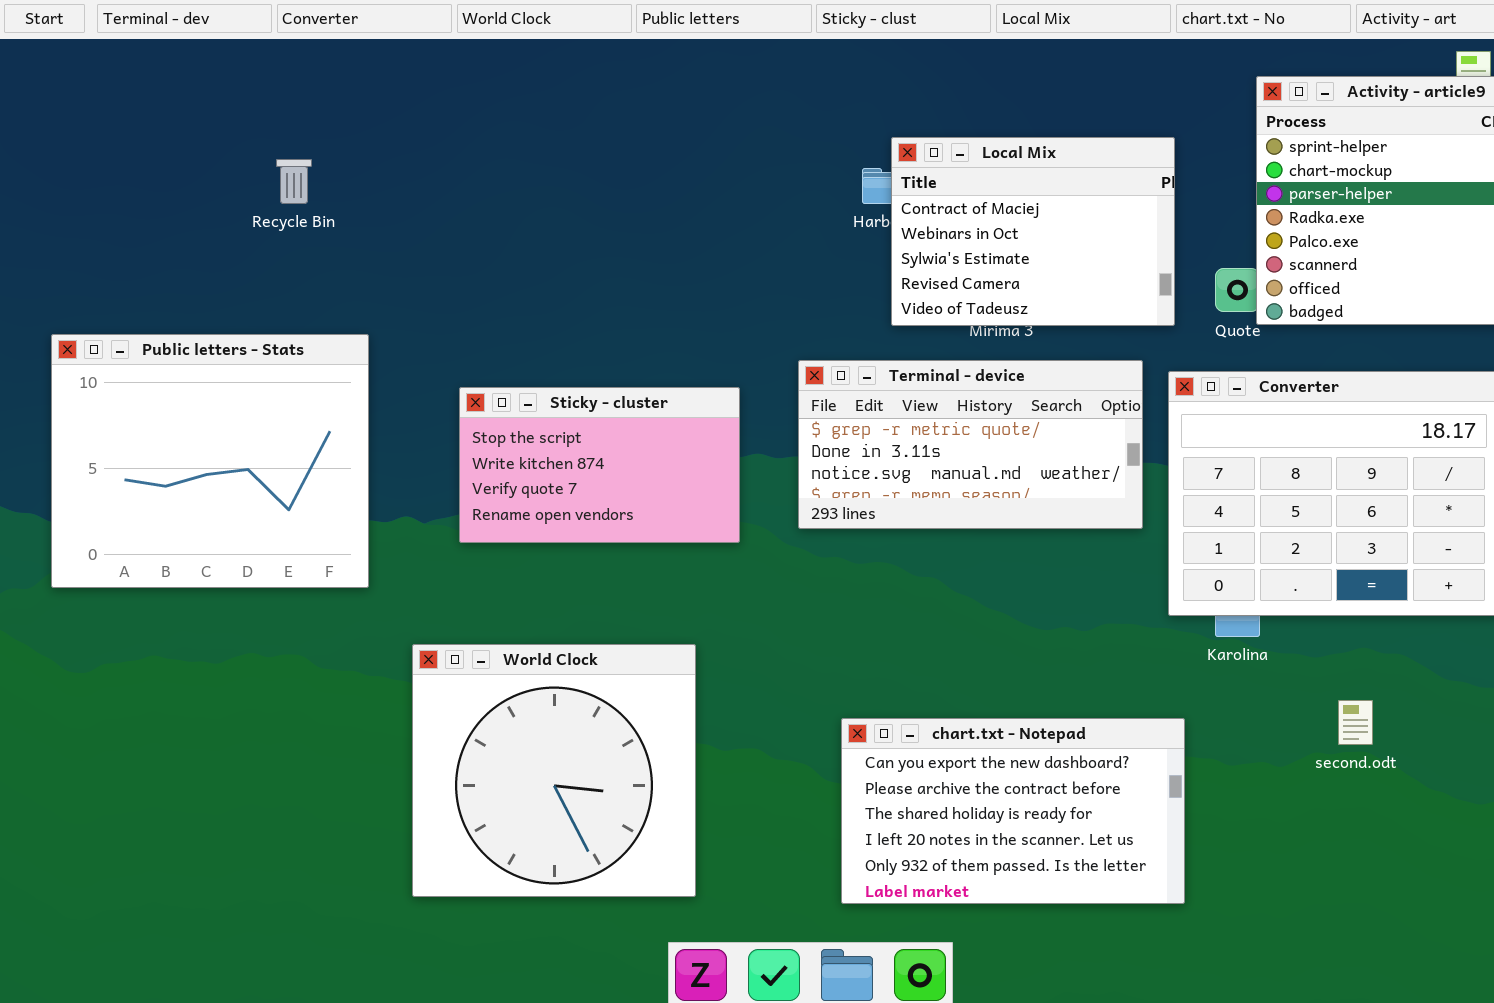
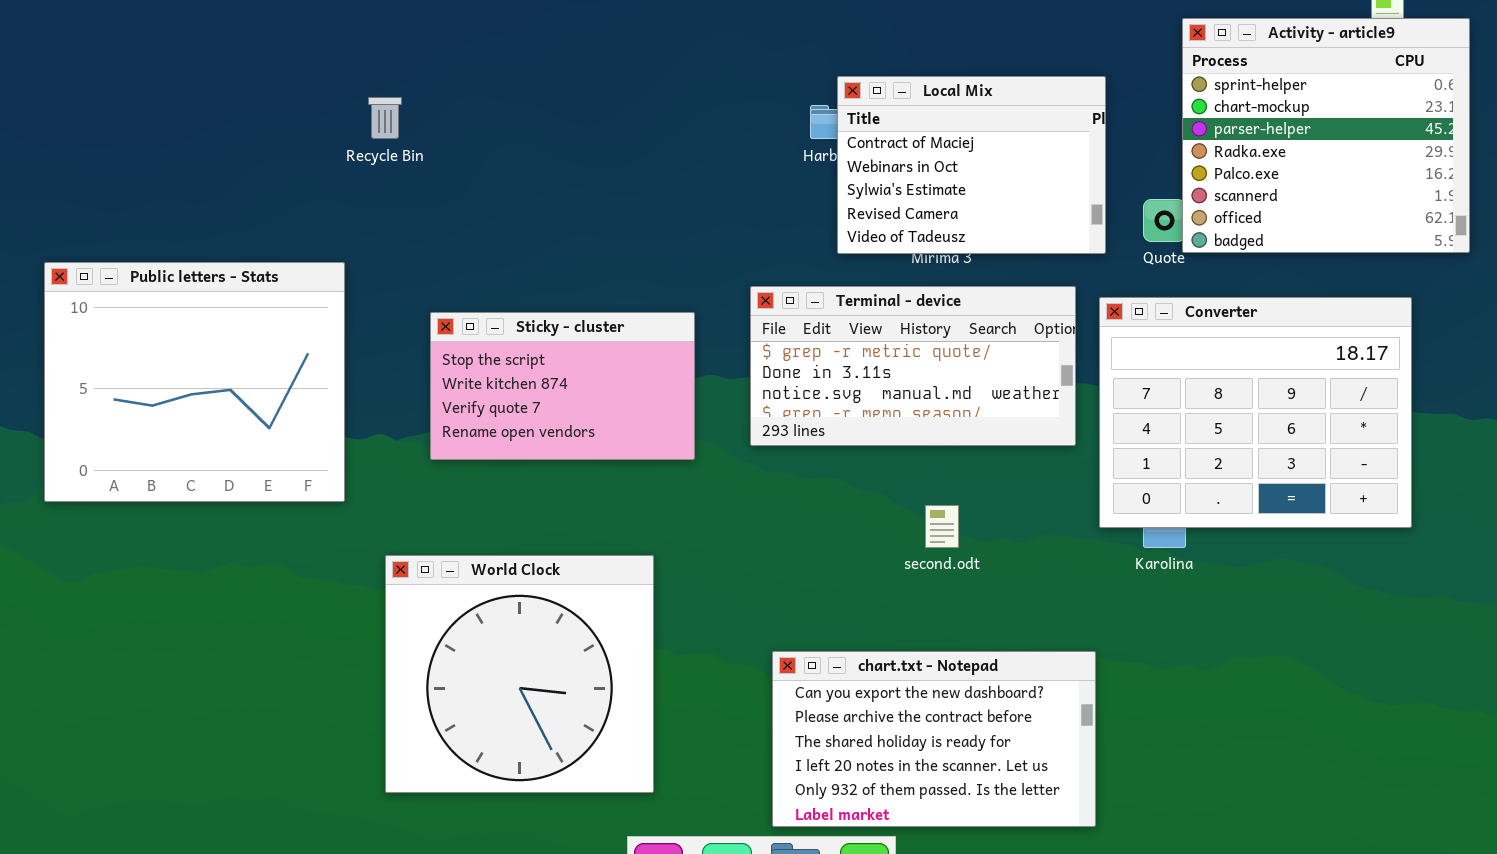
Recycle Bin: [276,159,312,204] -> [368,97,402,139], moved
second.odt: [1338,700,1373,745] -> [925,505,959,548], moved
chart.txt - Notepad: [841,718,1185,904] -> [772,651,1096,827], moved

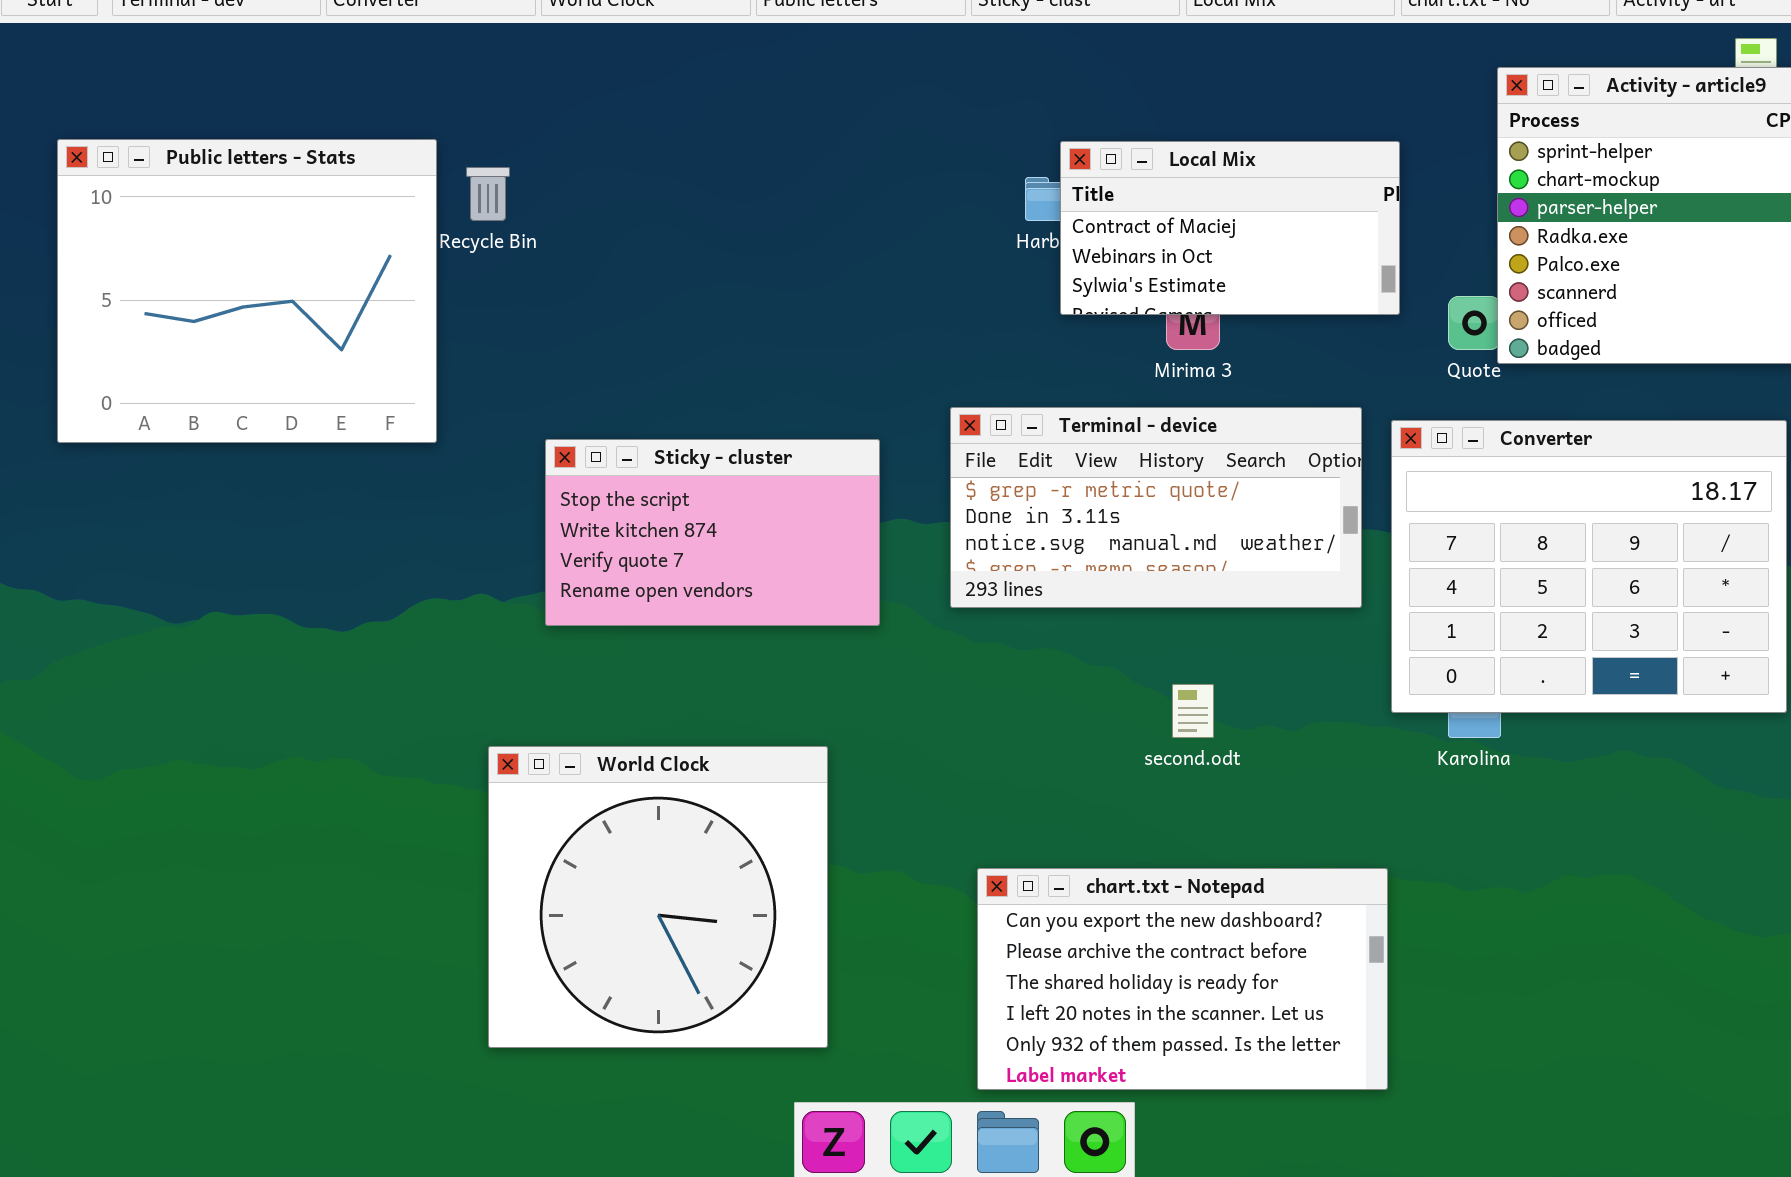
Local Mix: [837,76,1106,254] -> [1060,141,1400,315], resized
Public letters - Stats: [44,262,345,502] -> [57,139,437,443], moved

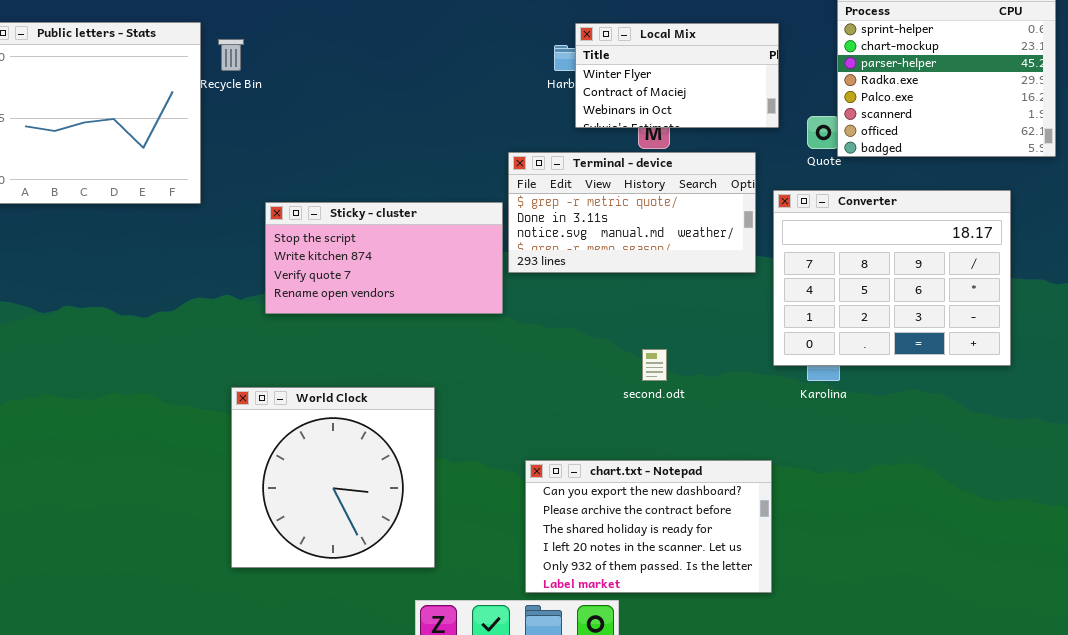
Local Mix: [1060,141,1400,315] -> [575,23,779,128], scrolled up 1 row
Terminal - device: [950,407,1362,608] -> [508,152,756,273], moved
Sticky - cluster: [545,439,880,626] -> [265,202,503,314], resized

